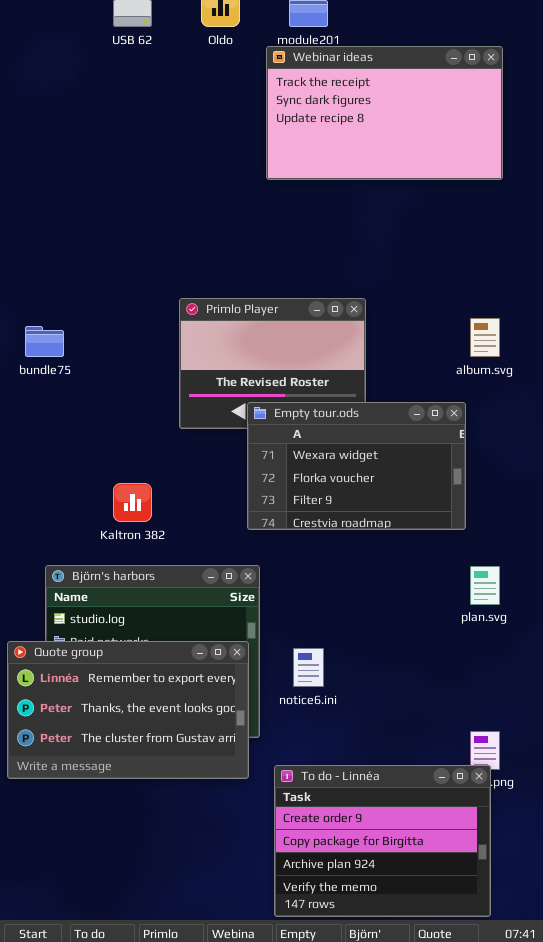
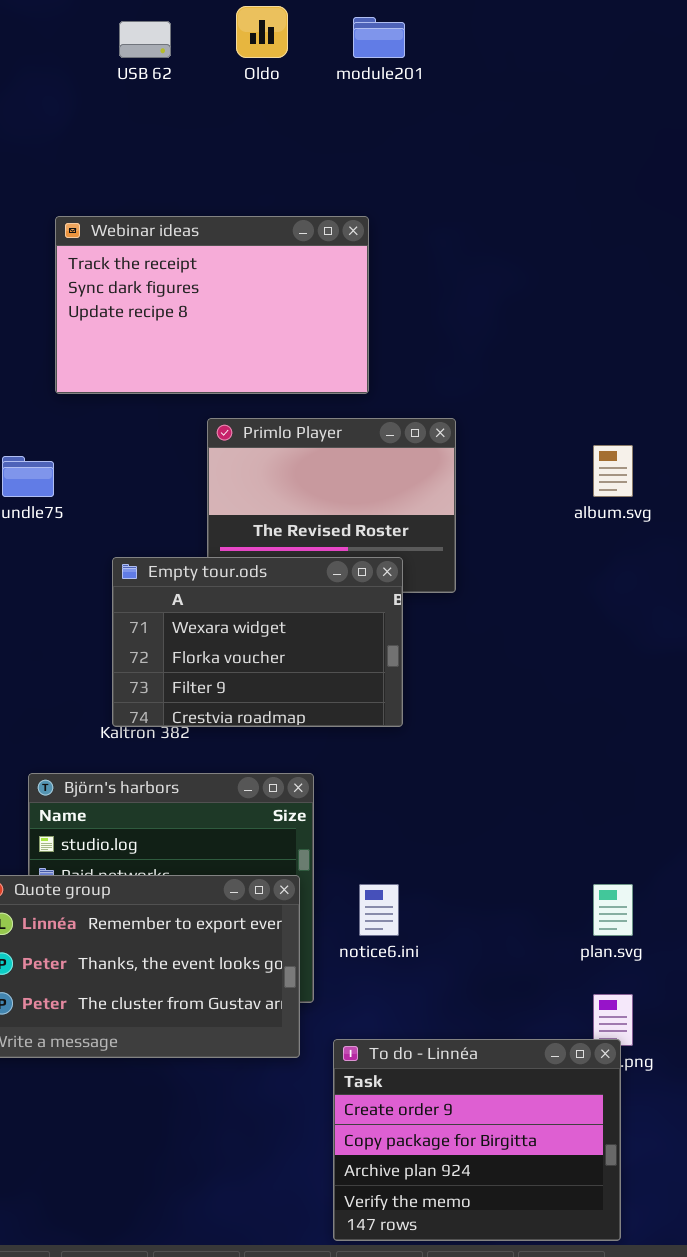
Webinar ideas: [266,46,503,180] -> [55,216,369,394], moved
Empty tour.ods: [247,402,466,530] -> [112,557,403,727], moved
plan.svg: [470,566,500,605] -> [593,884,633,936], moved

